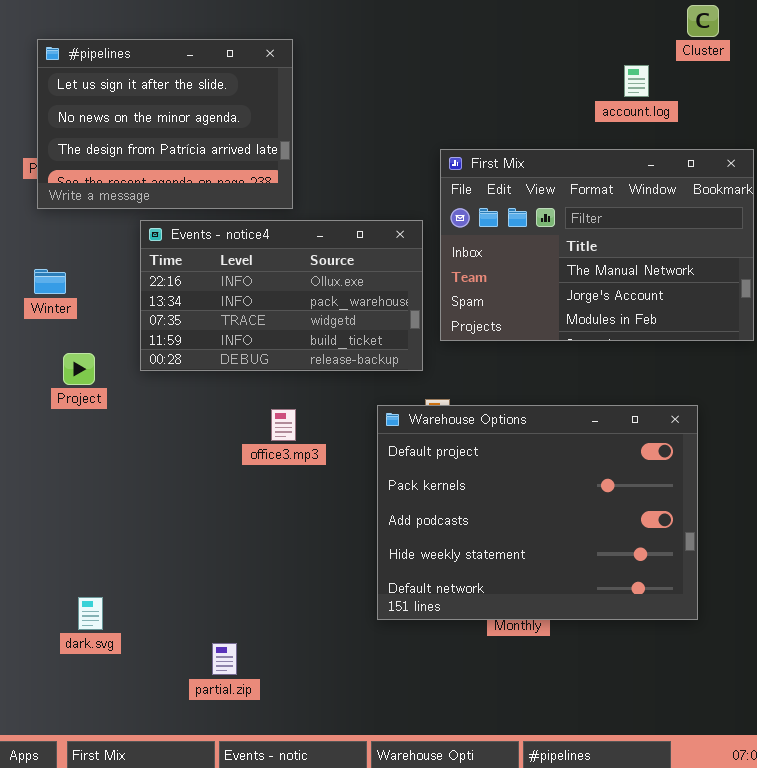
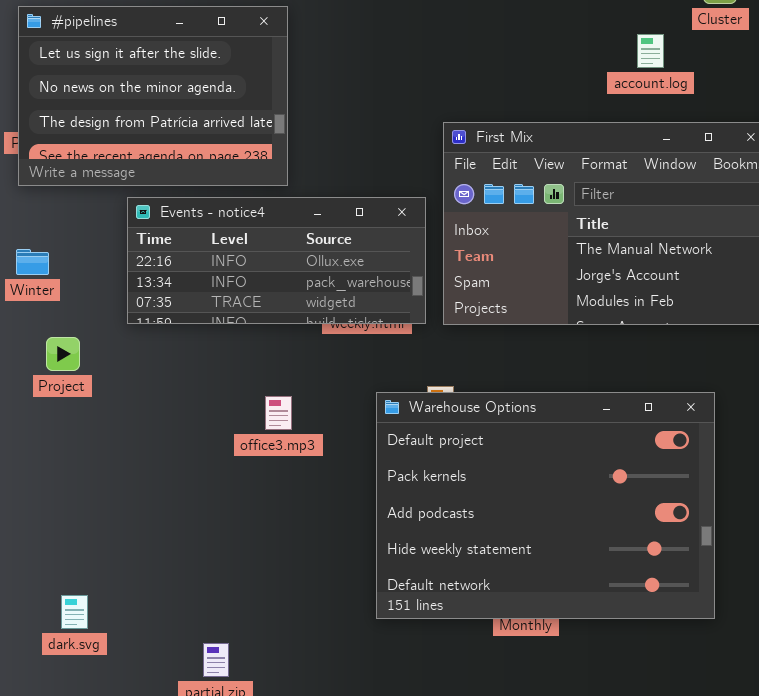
Events - notice4: [140,220,423,371] -> [127,197,426,324], resized

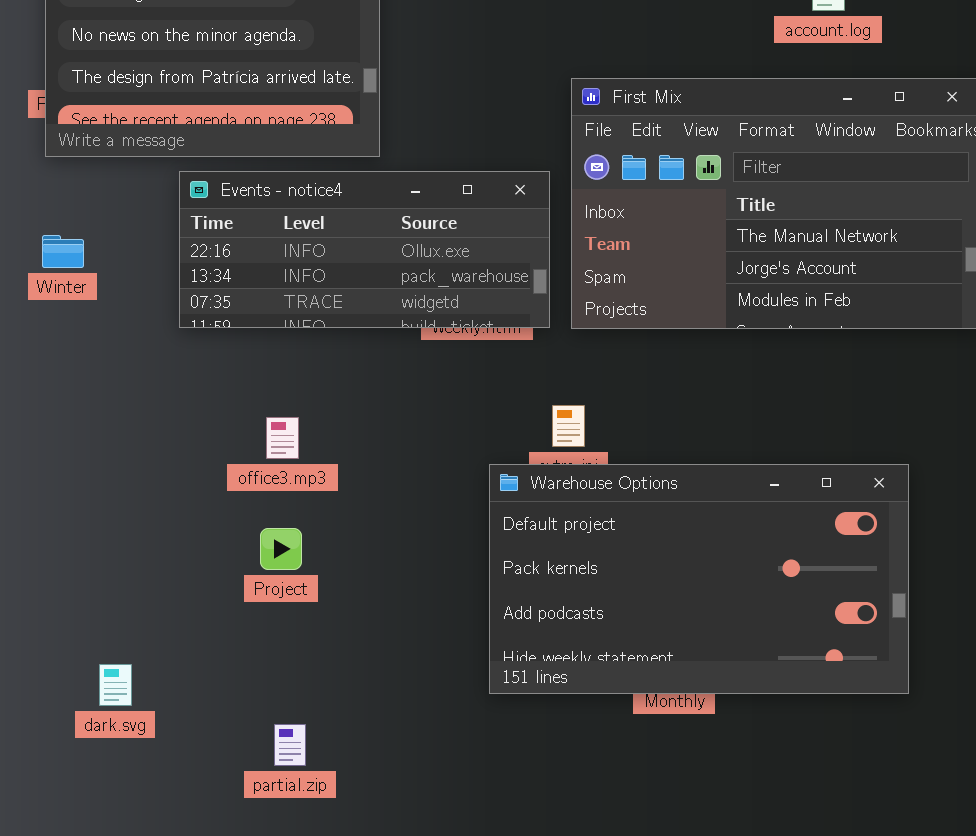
Project: [46,337,80,371] -> [260,528,302,570], moved
Warehouse Options: [376,392,715,619] -> [489,464,909,694], resized
office3.mp3: [265,396,292,430] -> [266,417,299,459], moved

